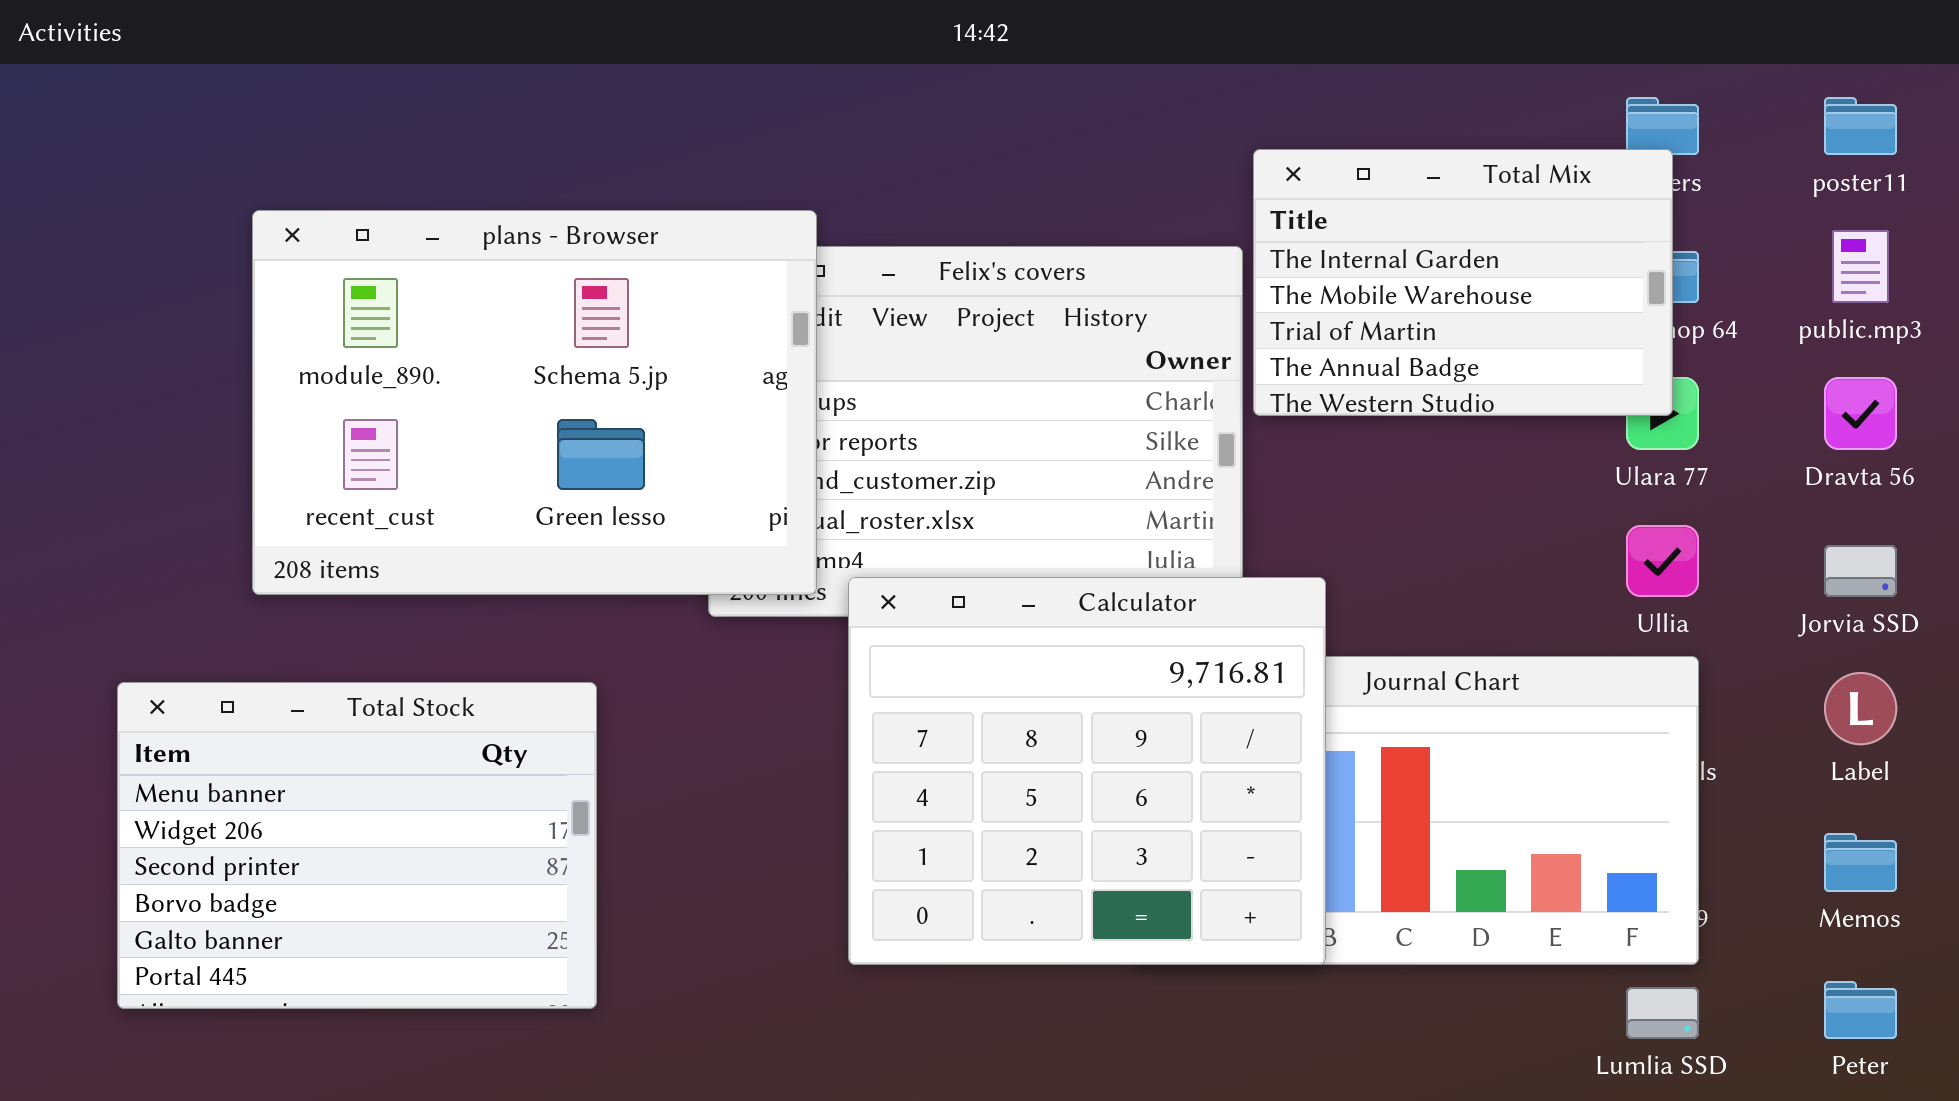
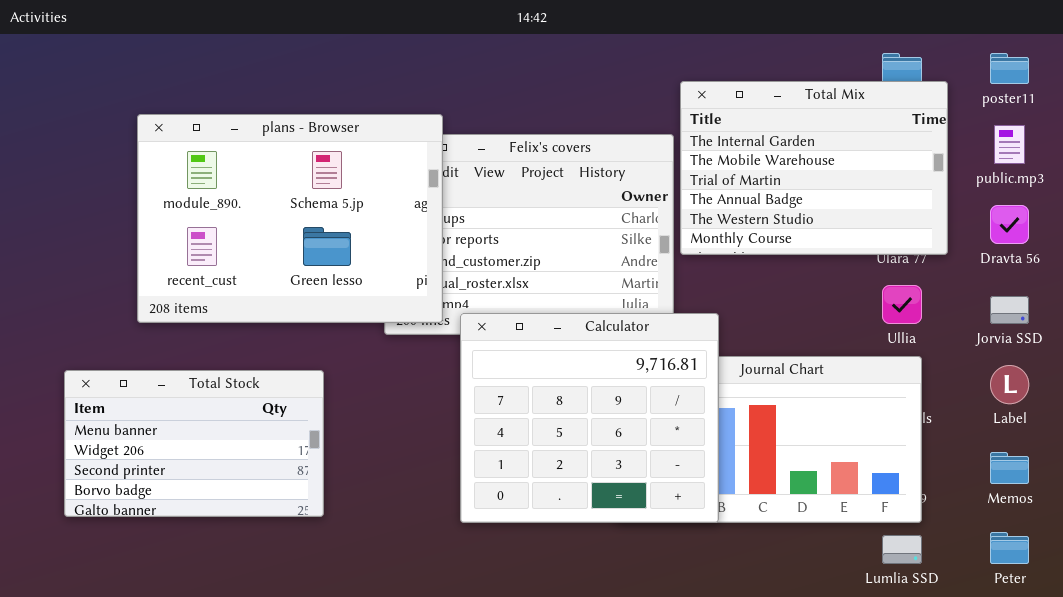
Total Mix: [1253,149,1673,416] -> [680,81,948,255], resized
Total Stock: [117,682,597,1009] -> [64,370,324,517], resized

